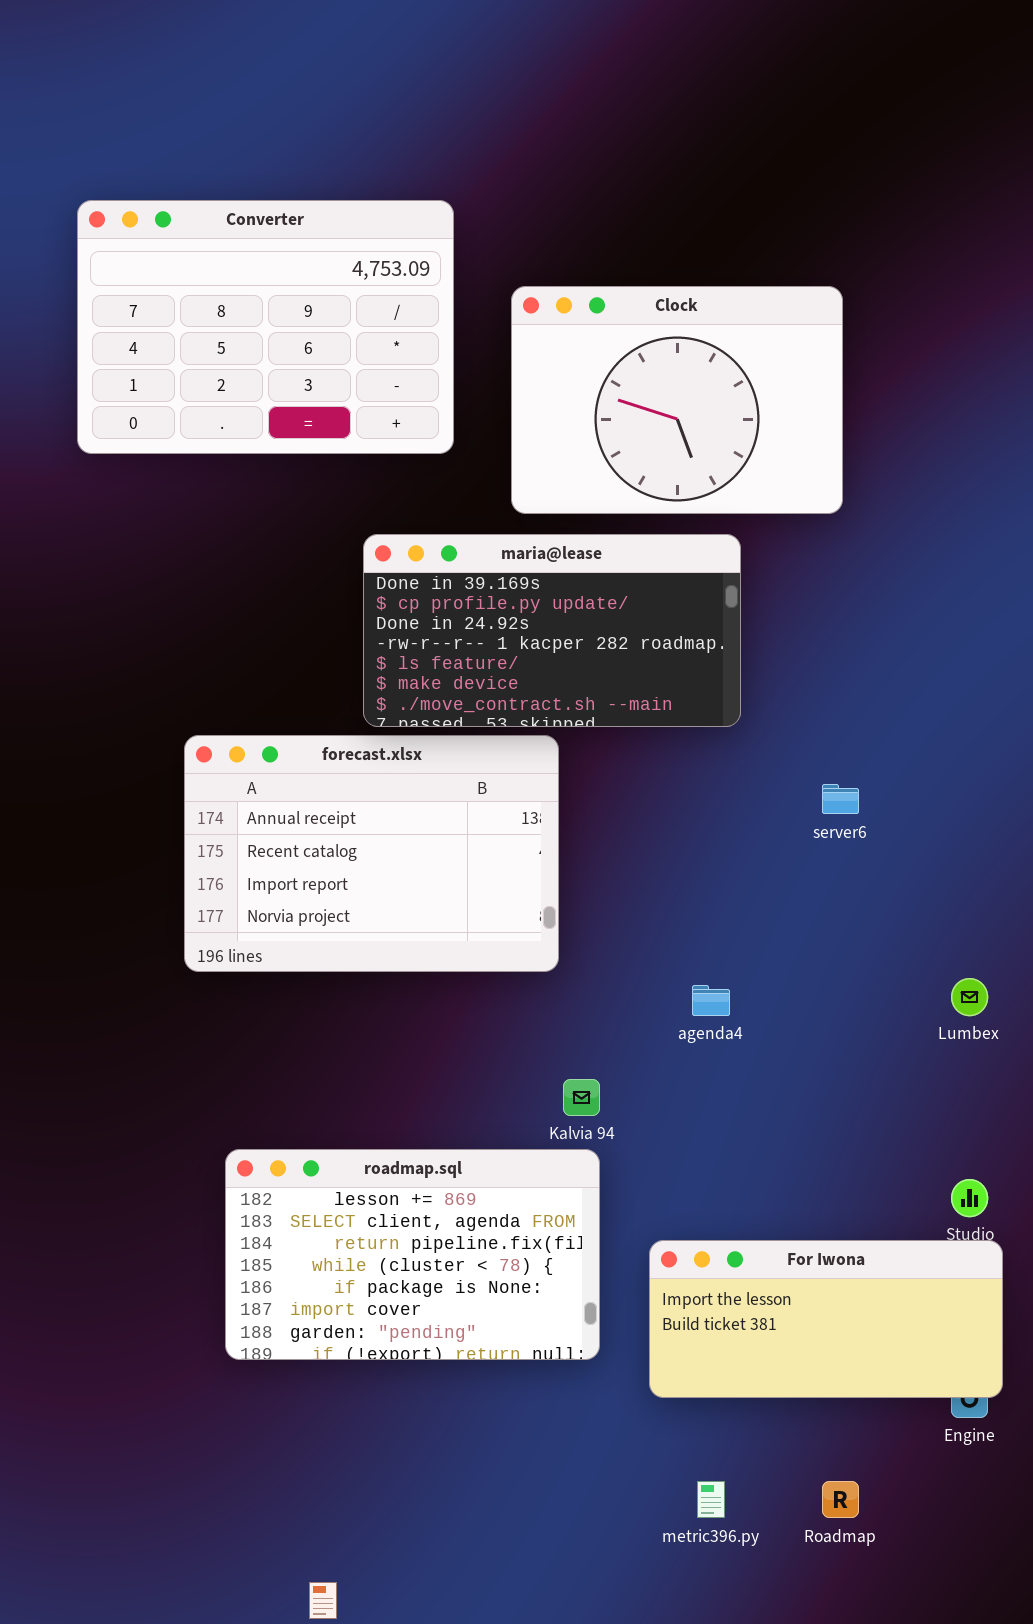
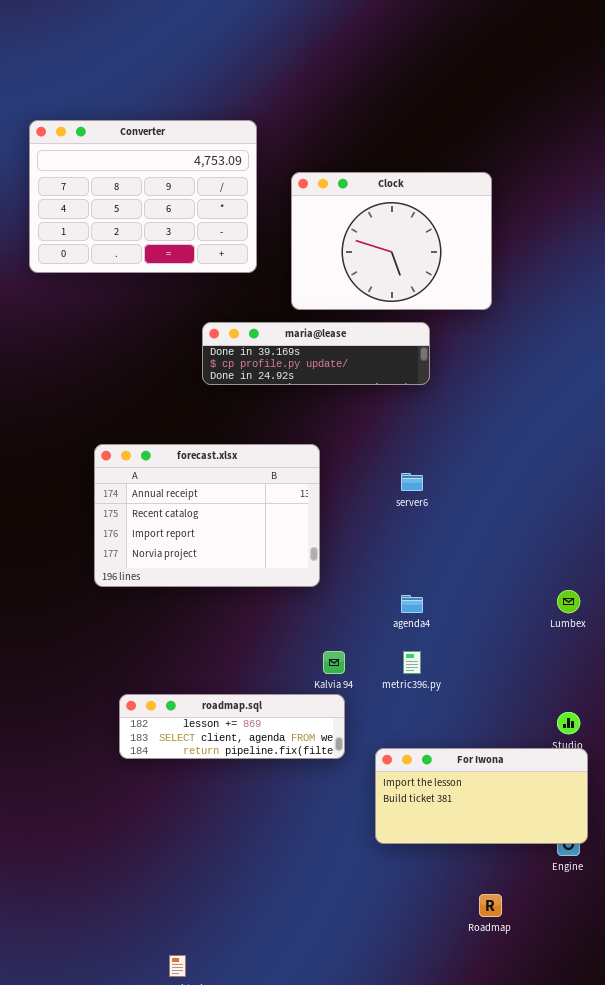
maria@lease: [363,534,741,727] -> [202,322,430,385], resized
server6: [822,784,859,814] -> [401,473,423,491], moved
roadmap.sql: [225,1149,600,1360] -> [119,694,345,759], resized
metric396.py: [697,1481,725,1518] -> [403,651,421,674], moved

